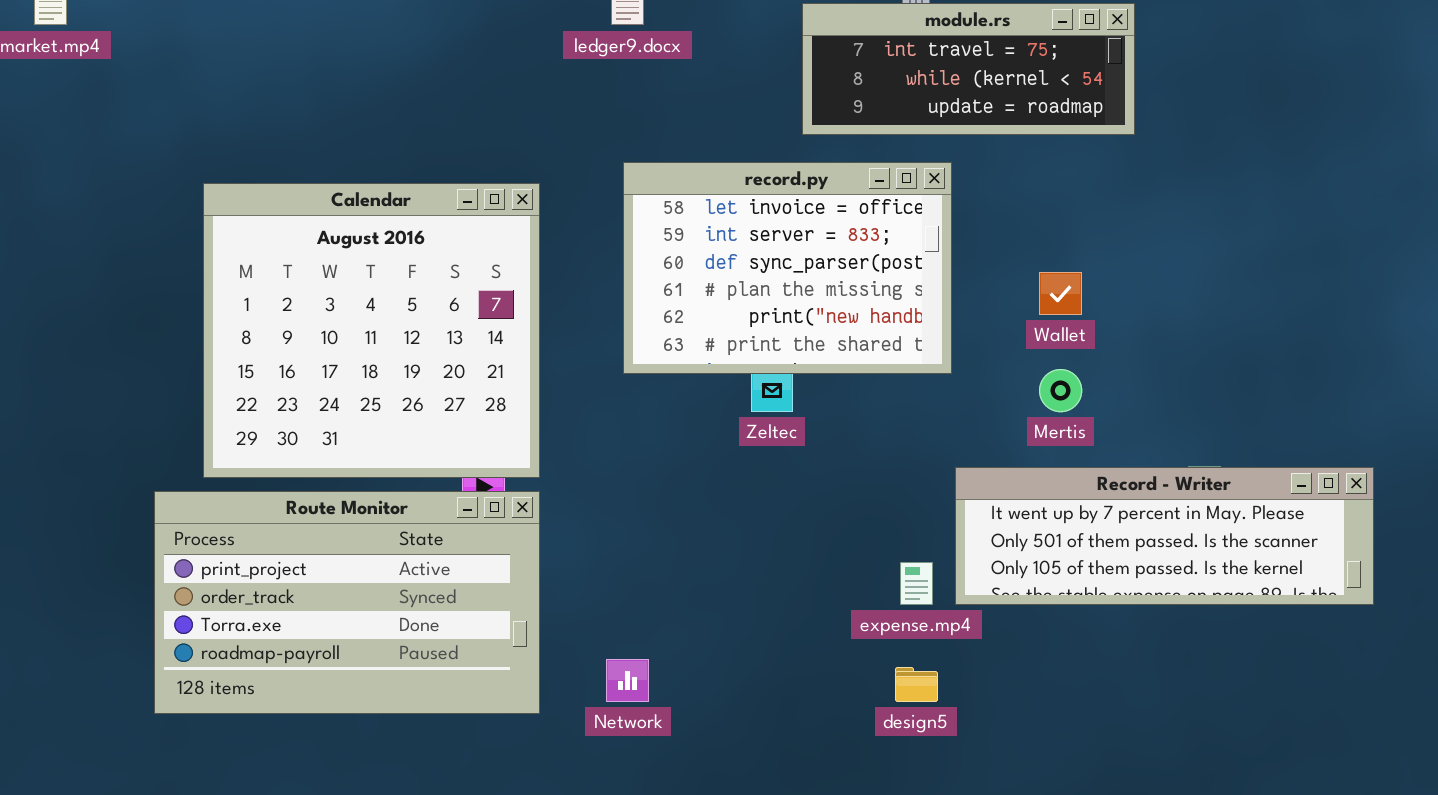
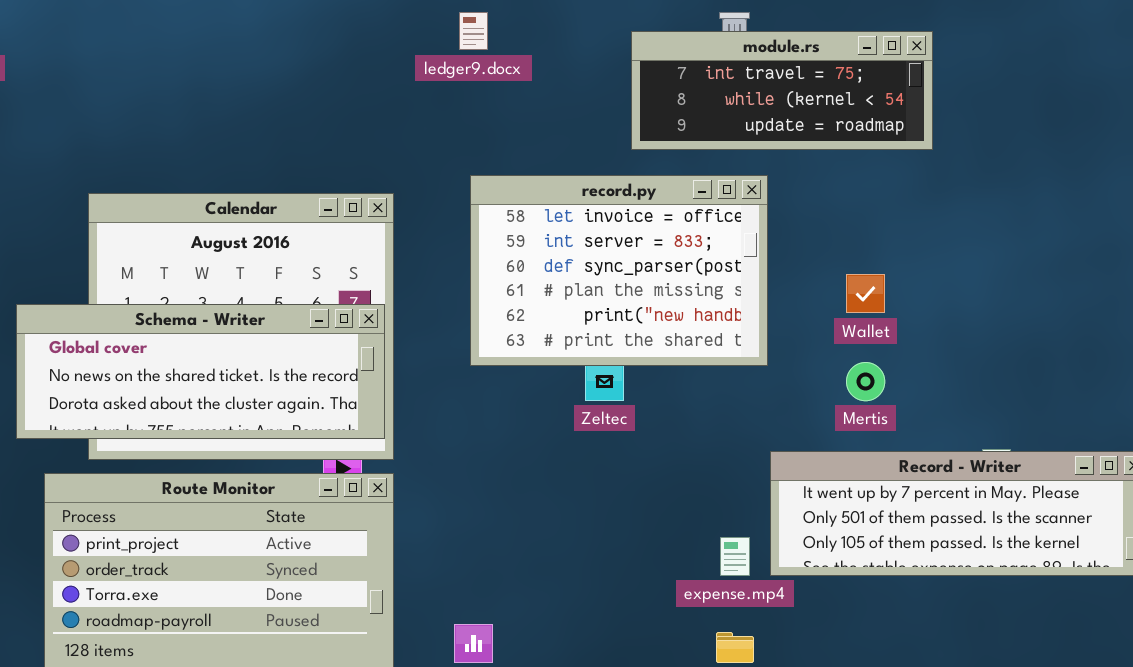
Schema - Writer: none -> [16,304,385,439], opened

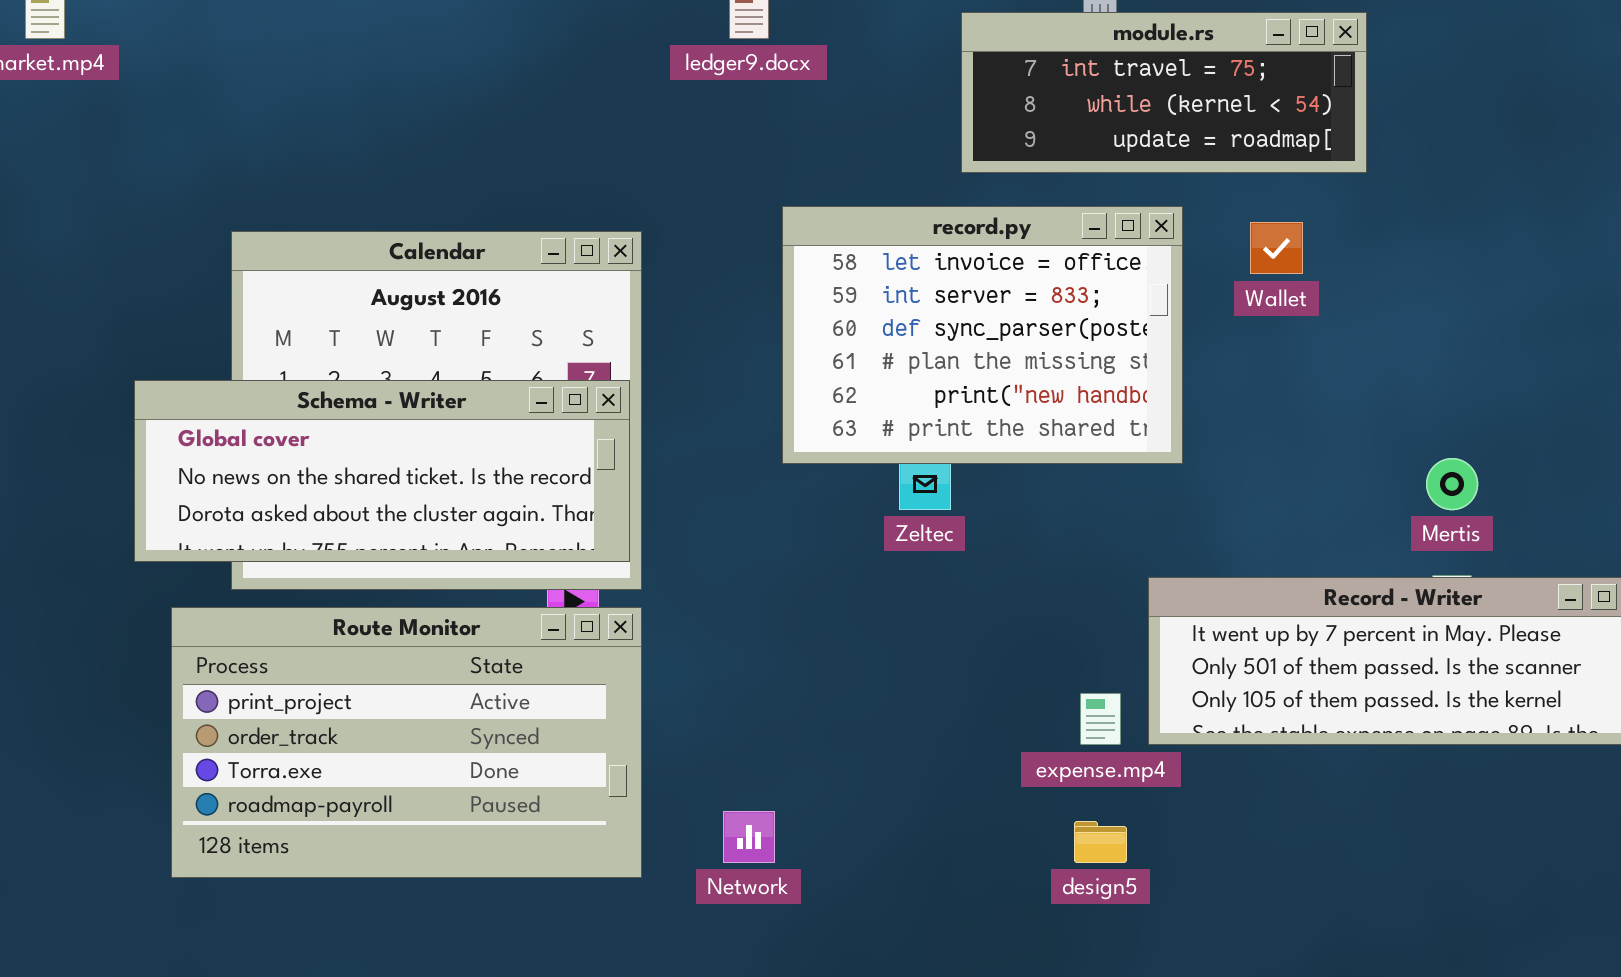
record.py: [470,175,768,366] -> [782,206,1183,464], moved
Wallet: [846,274,885,313] -> [1250,222,1303,274], moved
Mertis: [846,362,885,401] -> [1426,458,1478,510], moved

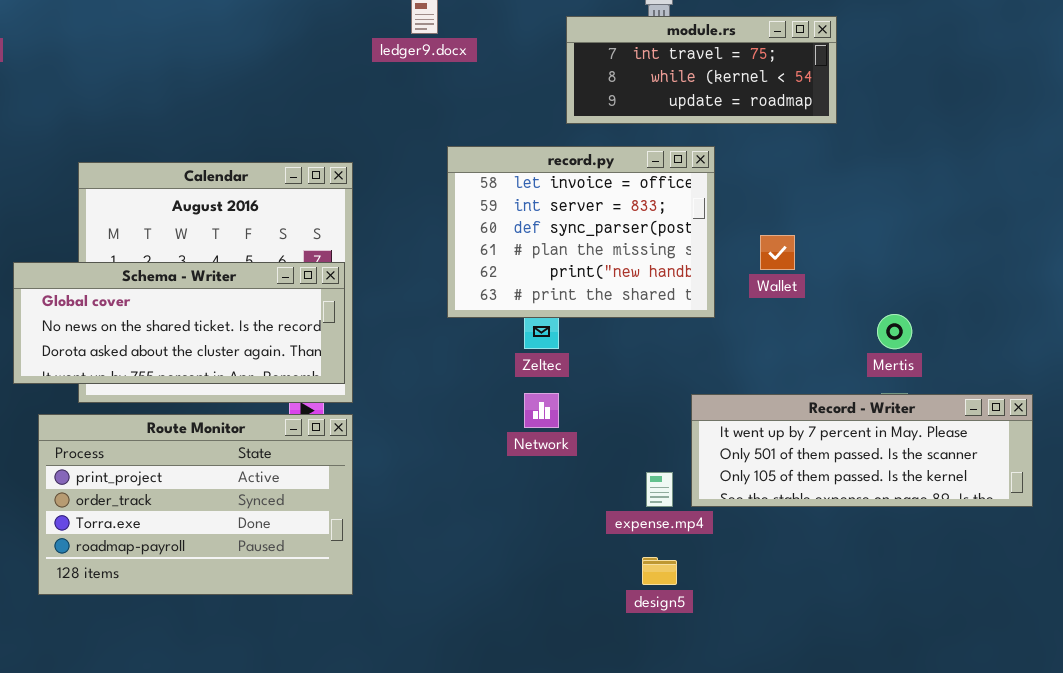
Wallet: [1250,222,1303,274] -> [760,235,795,270], moved
Network: [723,811,775,863] -> [524,393,559,428], moved

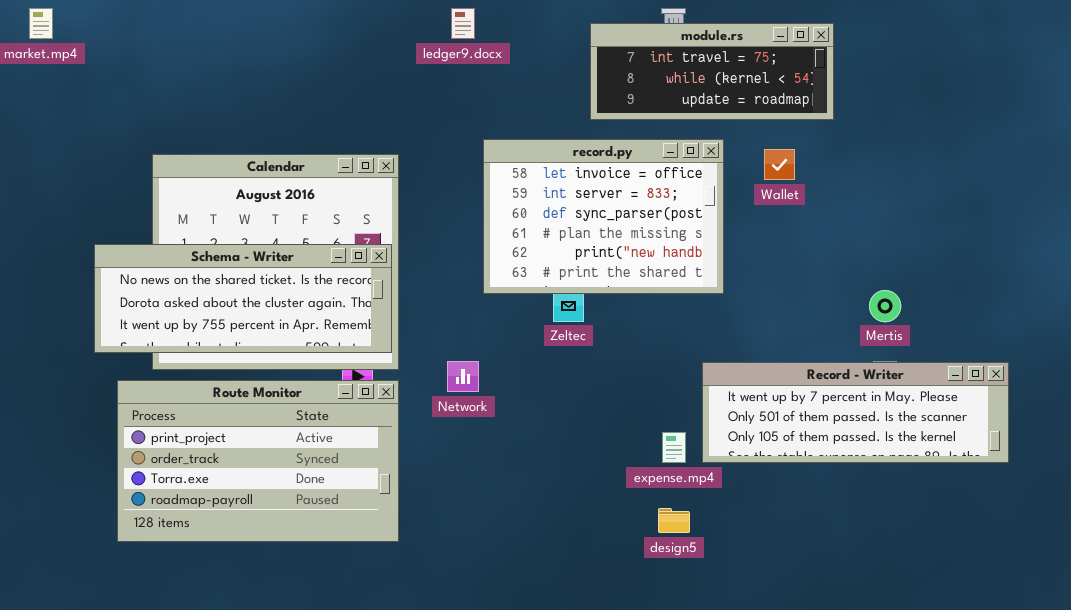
Wallet: [760,235,795,270] -> [764,149,795,180], moved
Schema - Writer: [13,262,345,384] -> [94,244,392,353], scrolled down 1 row
Network: [524,393,559,428] -> [447,361,479,392], moved

